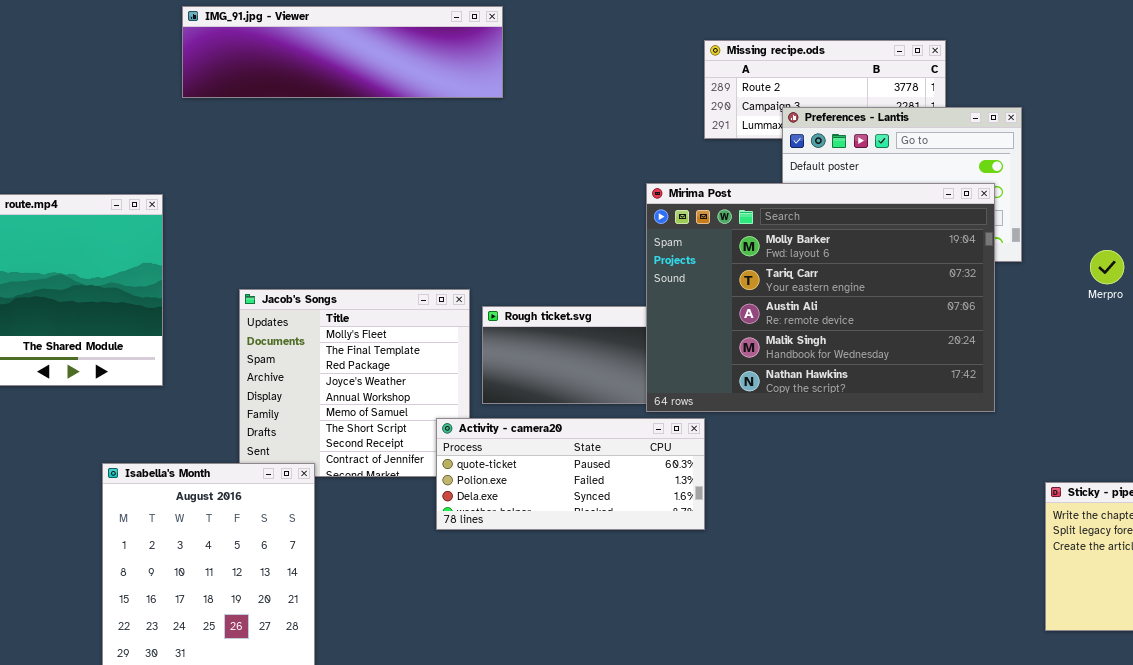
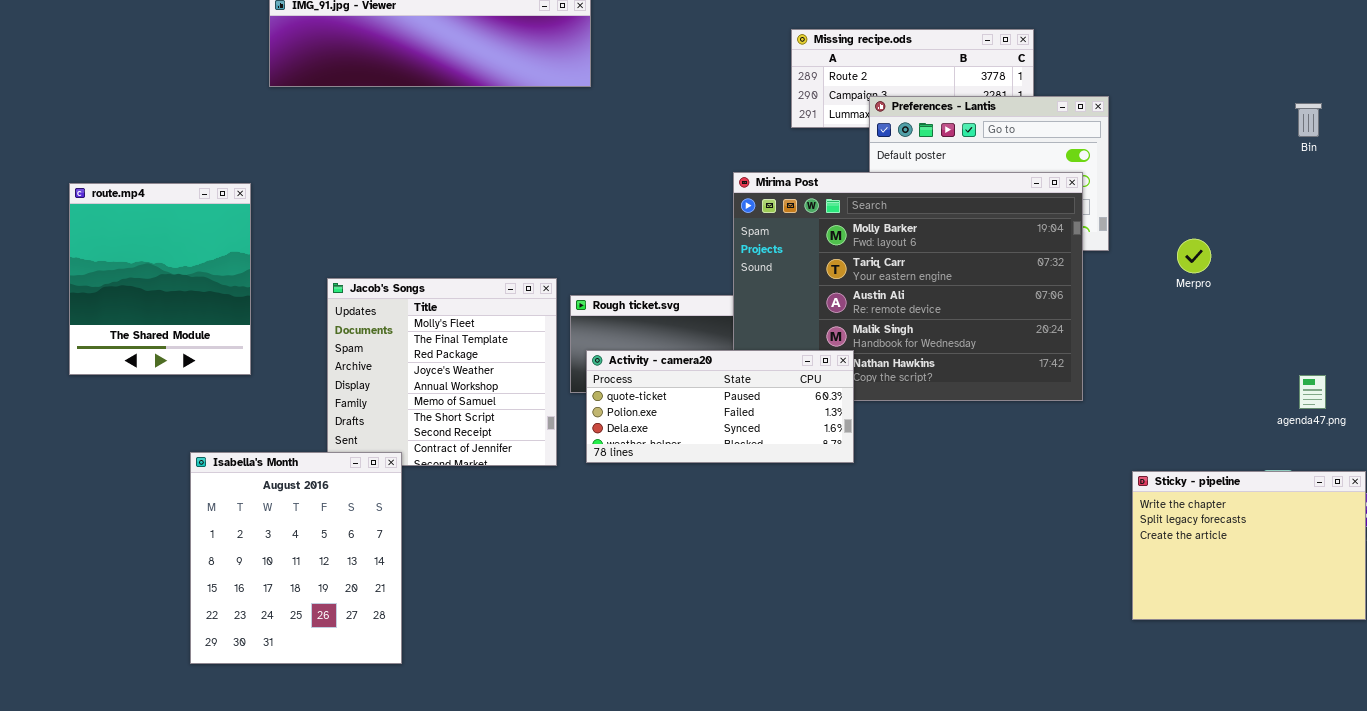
Activity - camera20: [436,418,705,530] -> [586,350,854,463], moved

